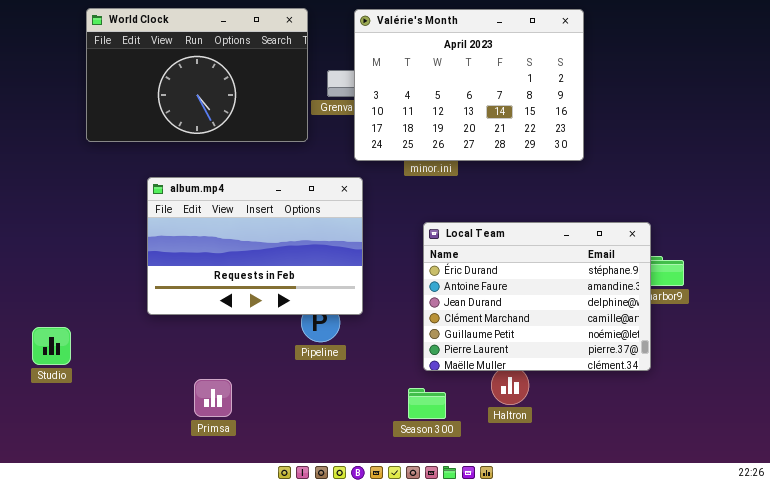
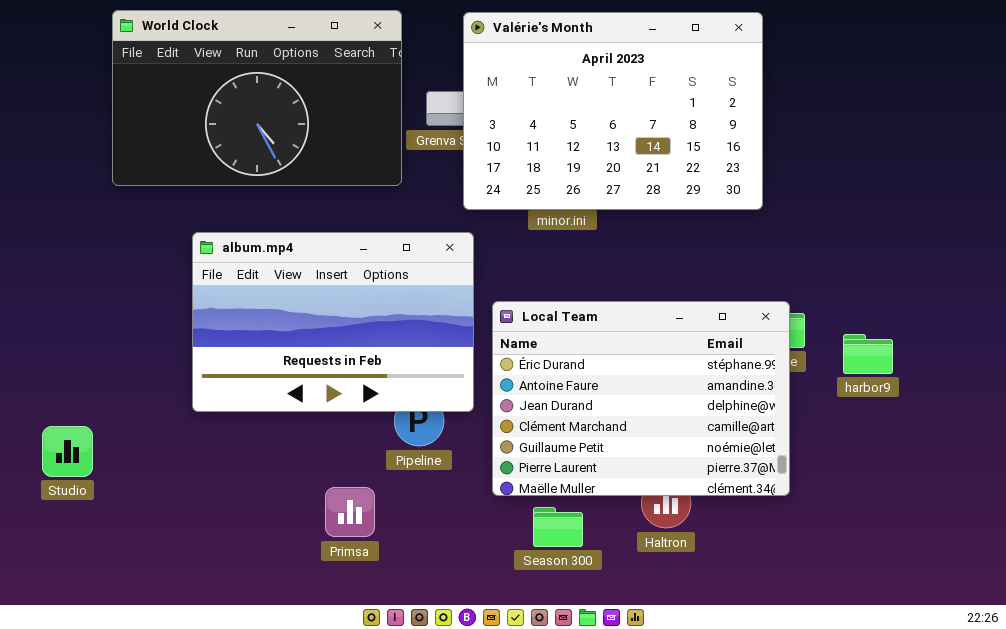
Local Team: [423,222,651,371] -> [492,301,790,496], moved
Primsa: [194,379,232,417] -> [325,487,375,537], moved

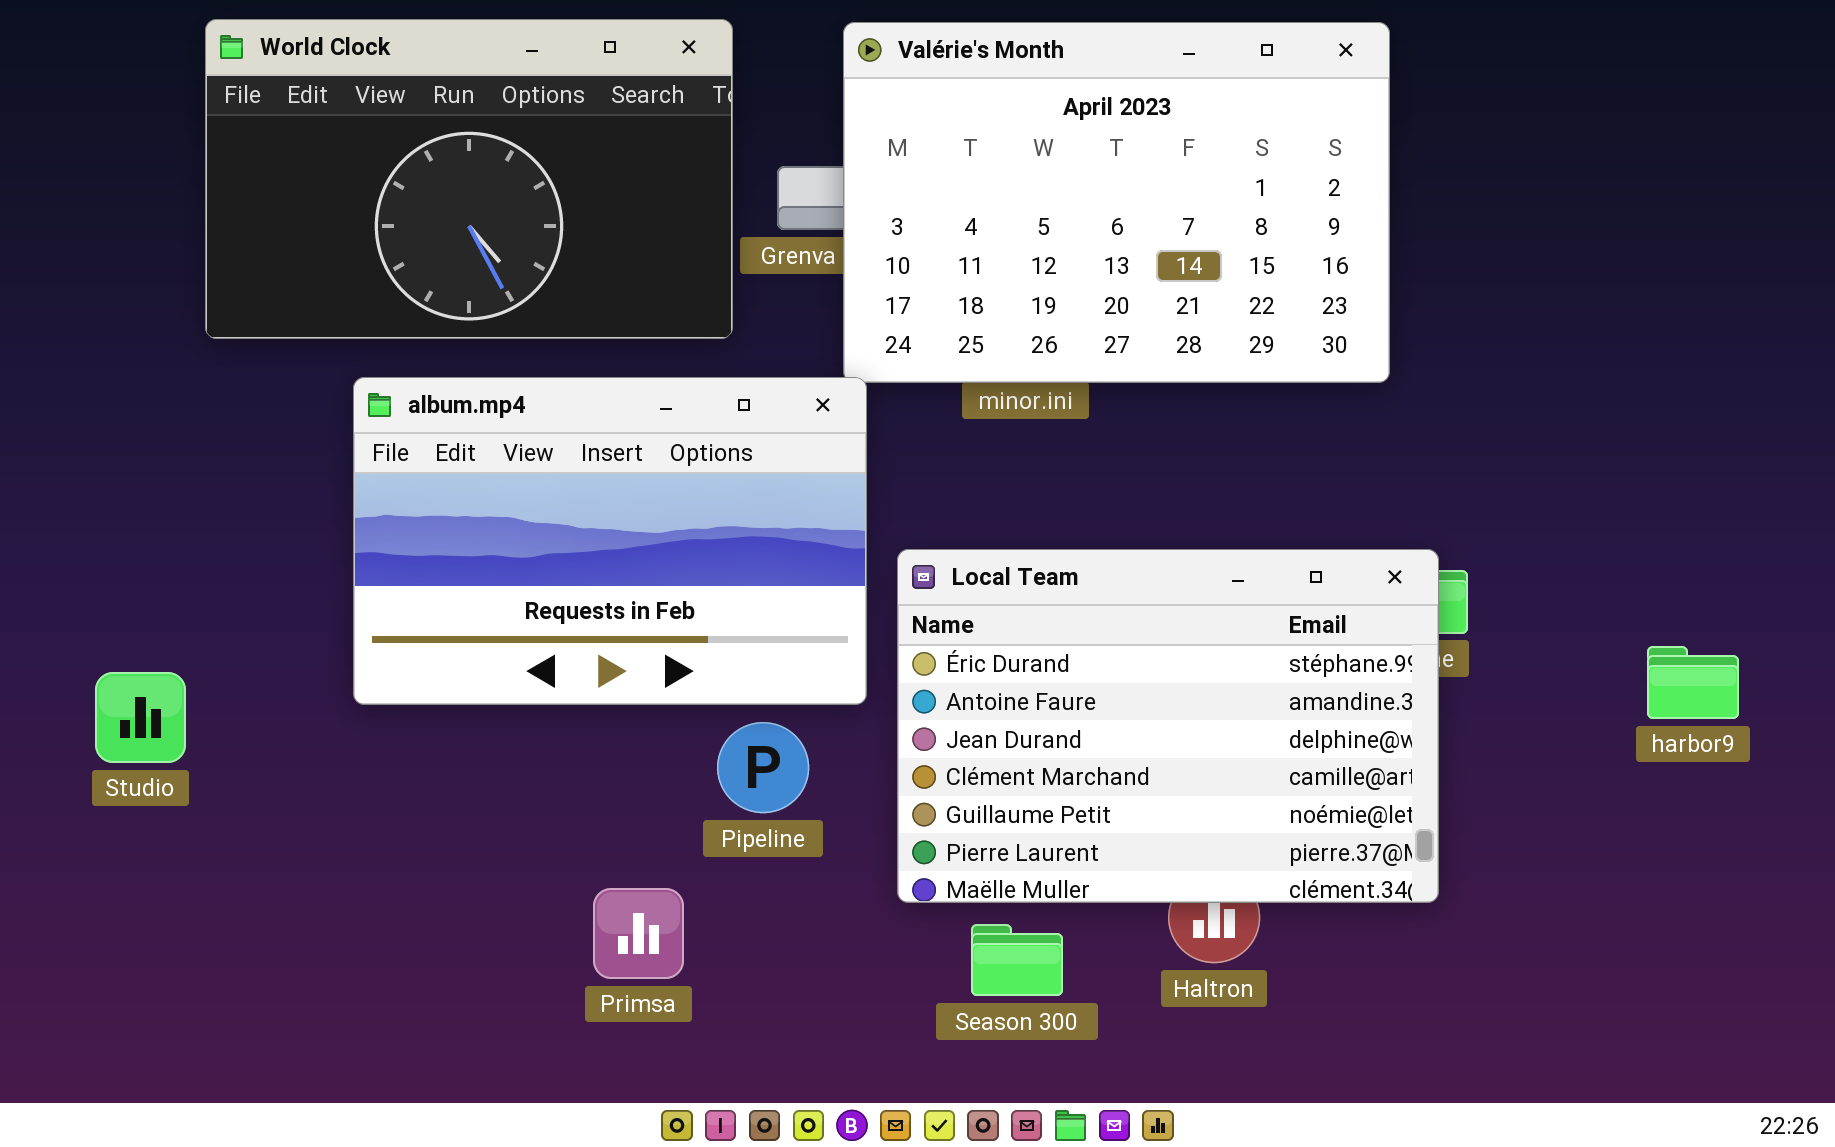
album.mp4: [192,232,474,412] -> [353,377,867,705], moved
harbor9: [843,334,893,374] -> [1647,646,1739,719], moved
Studio: [42,426,93,477] -> [95,672,186,763], moved

